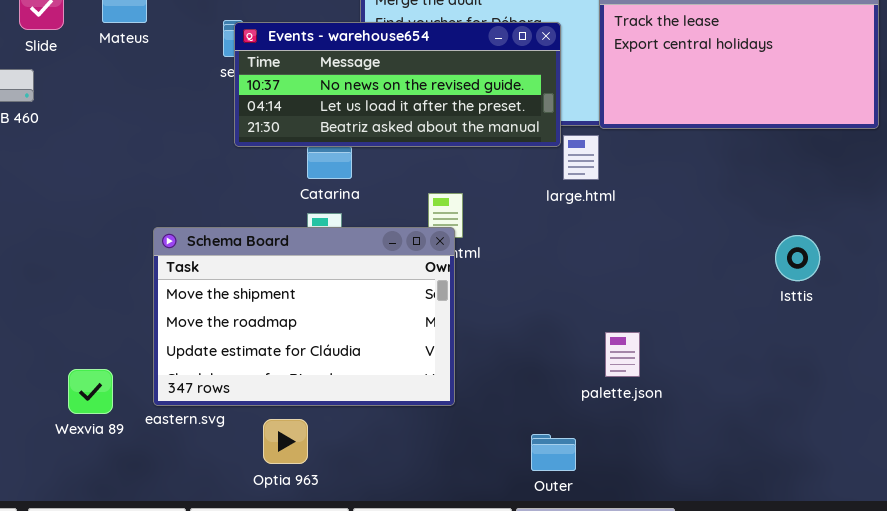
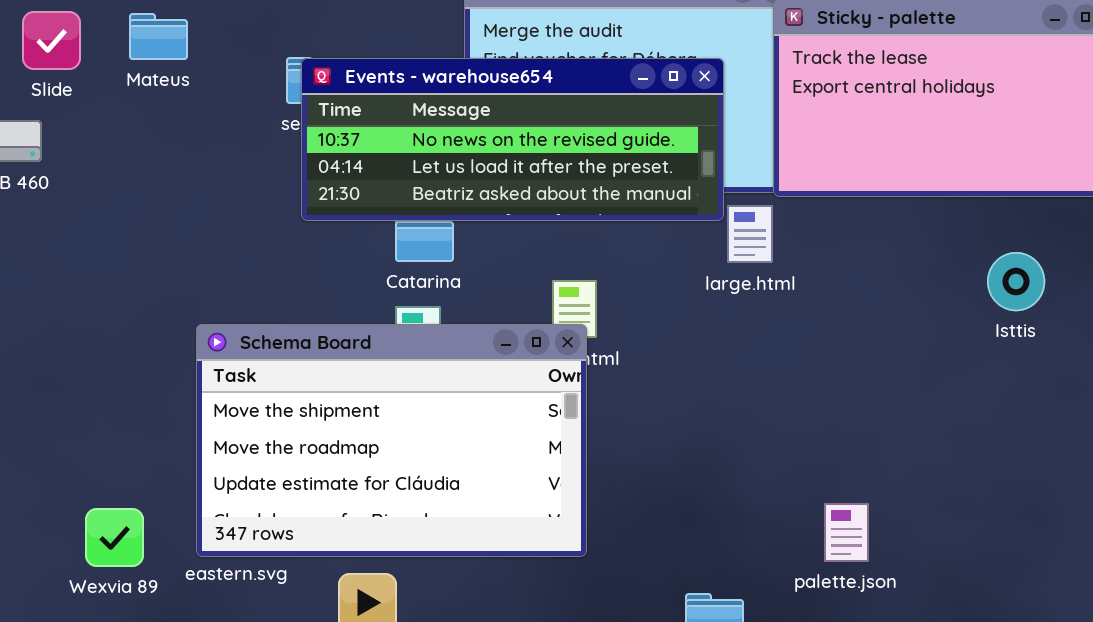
Isttis: [775,235,820,281] -> [987,252,1045,311], moved
palette.json: [605,332,640,377] -> [824,503,869,562], moved

